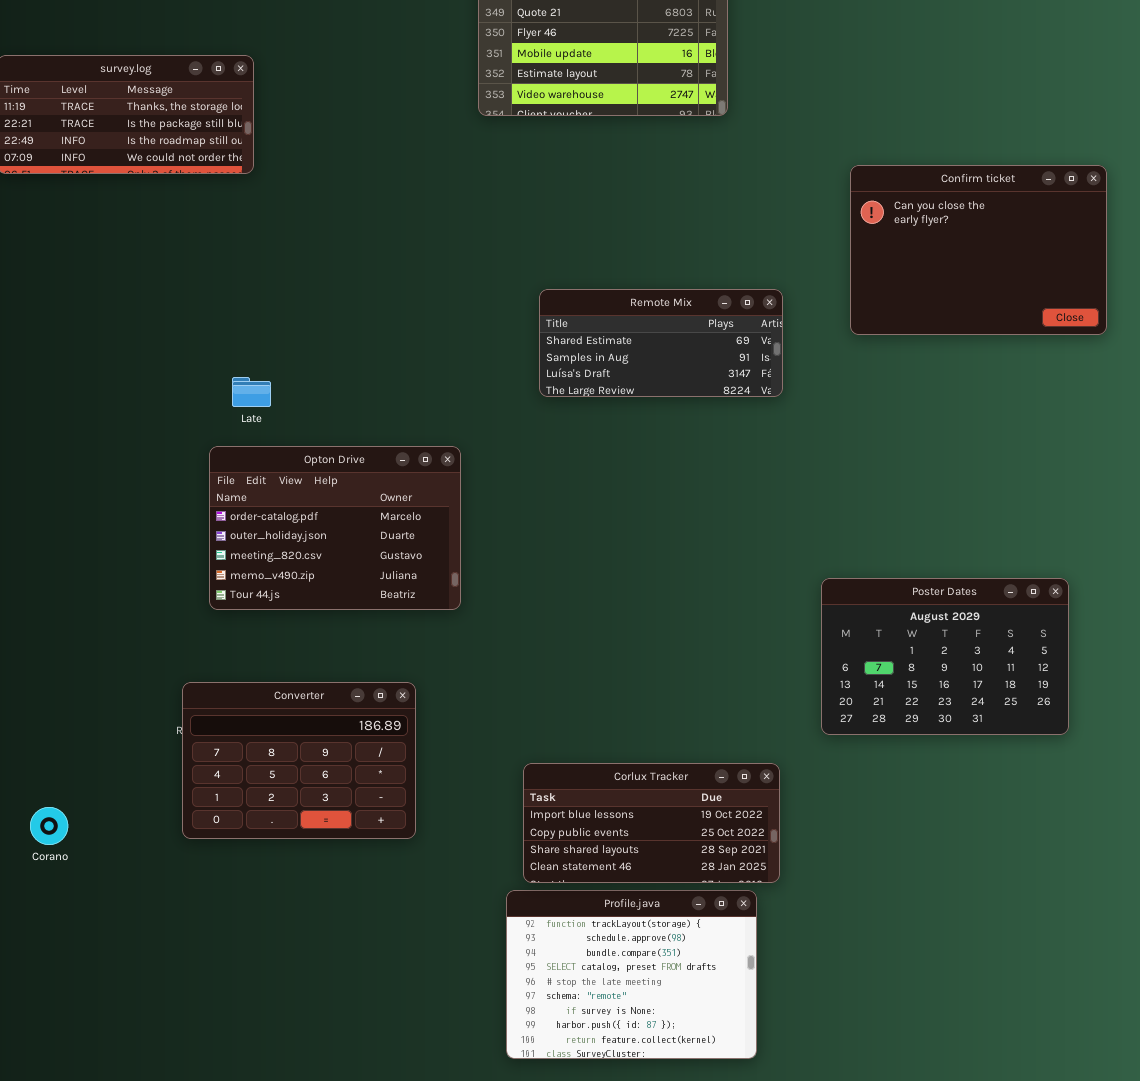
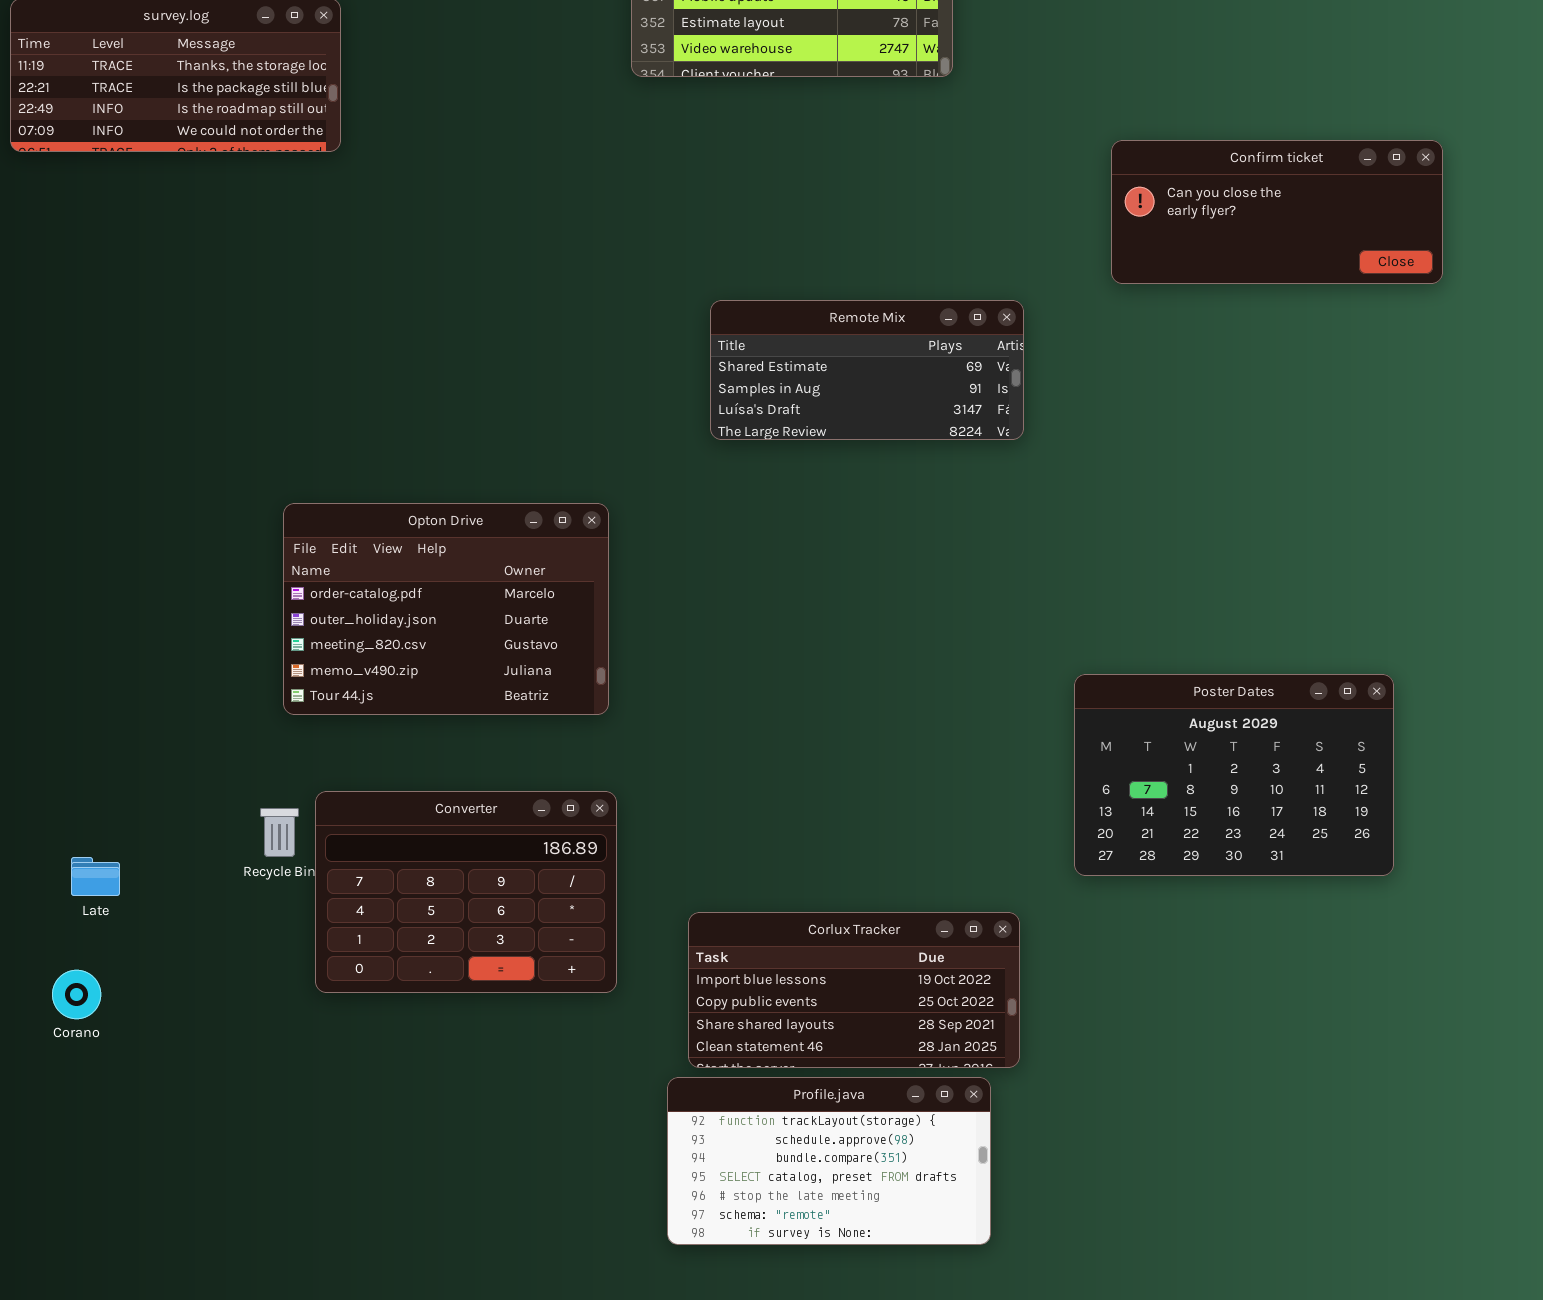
Confirm ticket: [850,165,1107,335] -> [1111,140,1443,284], resized
Late: [232,377,271,407] -> [71,857,120,896], moved
Converter: [182,682,416,839] -> [315,791,617,993], moved
Profile.java: [506,890,757,1059] -> [667,1077,991,1245], resized

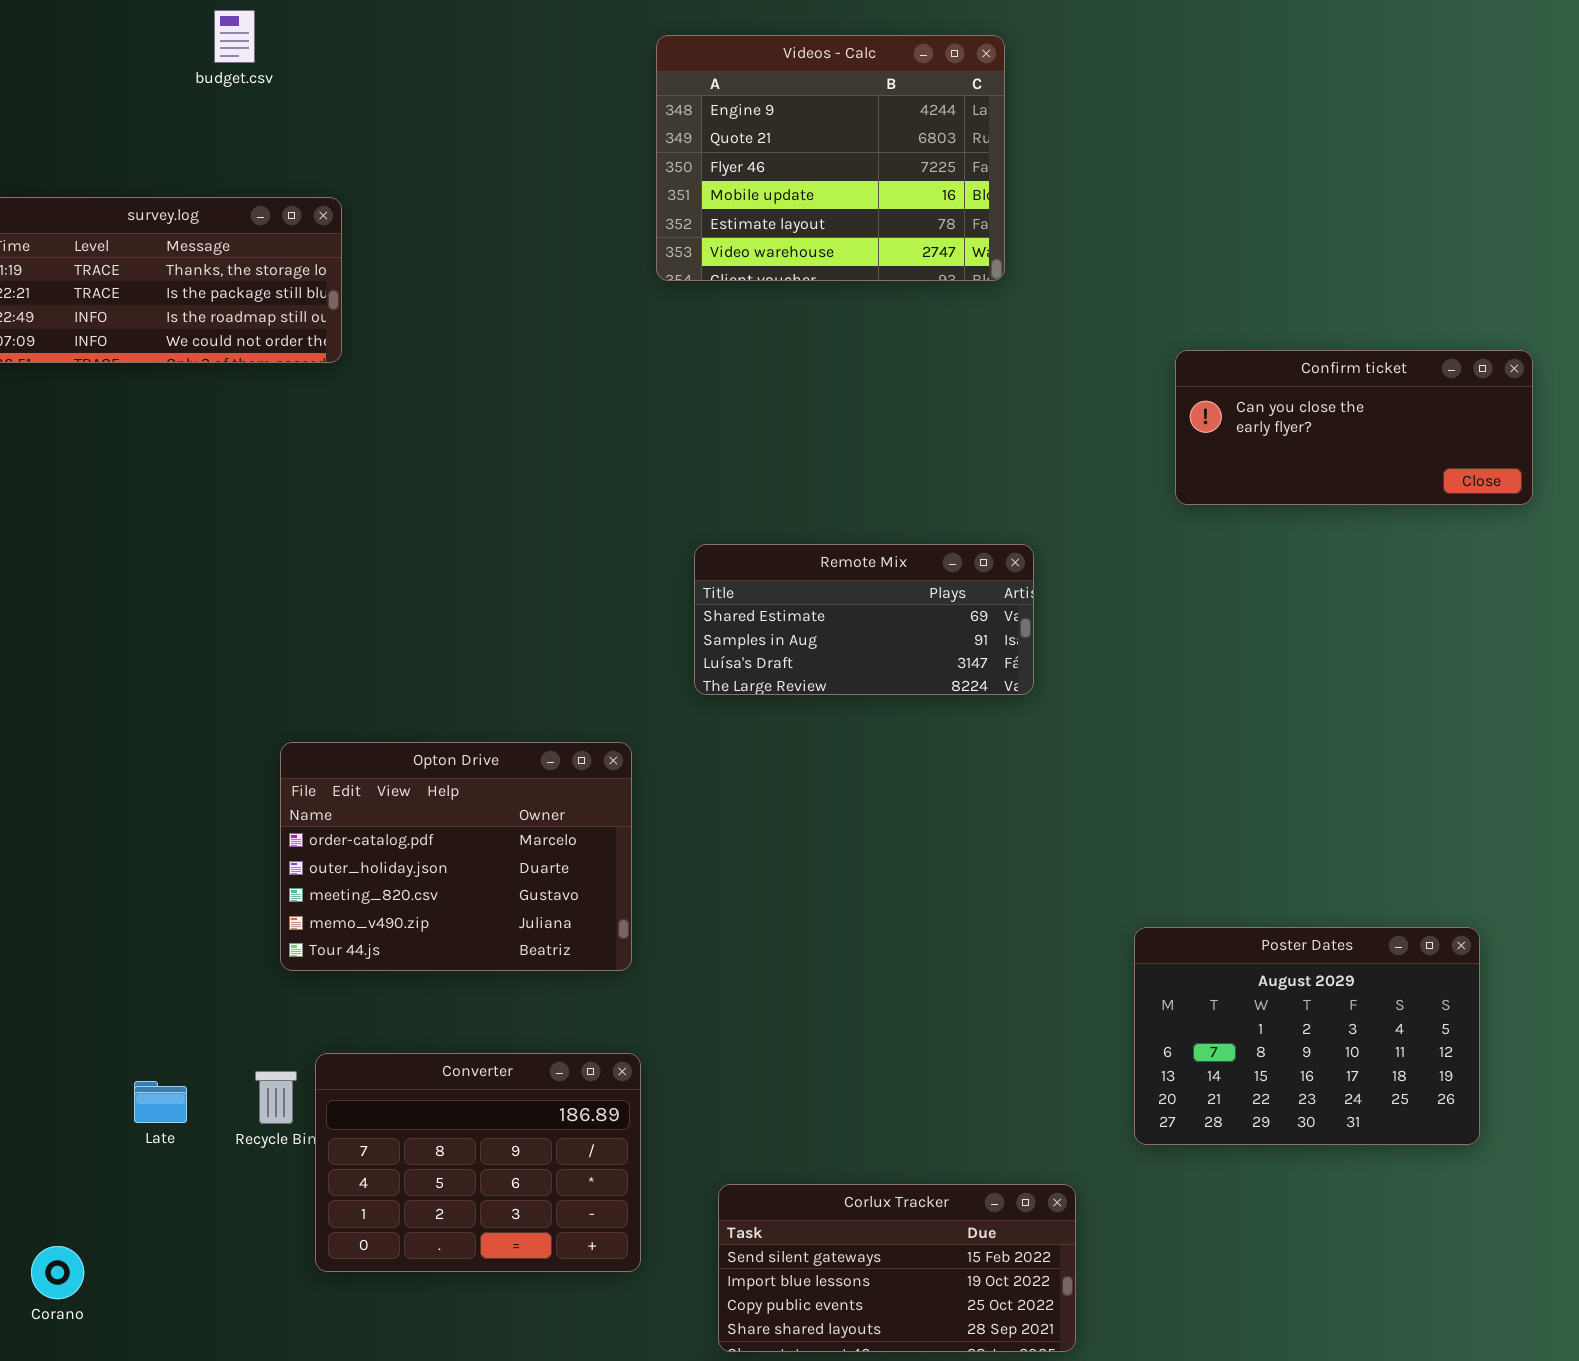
Remote Mix: [710,300,1024,440] -> [694,544,1034,695], moved
Late: [71,857,120,896] -> [134,1081,187,1123], moved
Corlux Tracker: [688,912,1020,1068] -> [718,1184,1076,1352], scrolled up 1 row

